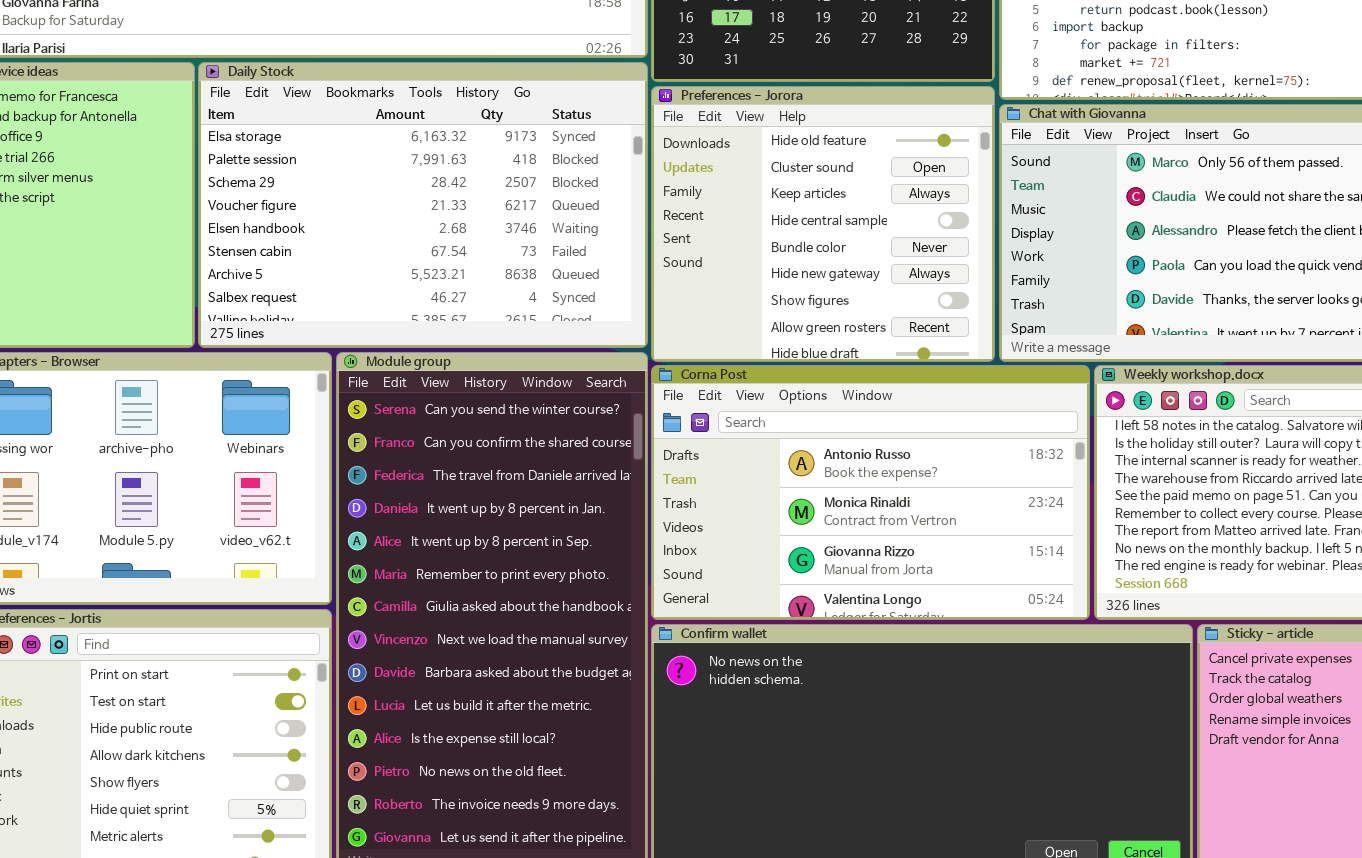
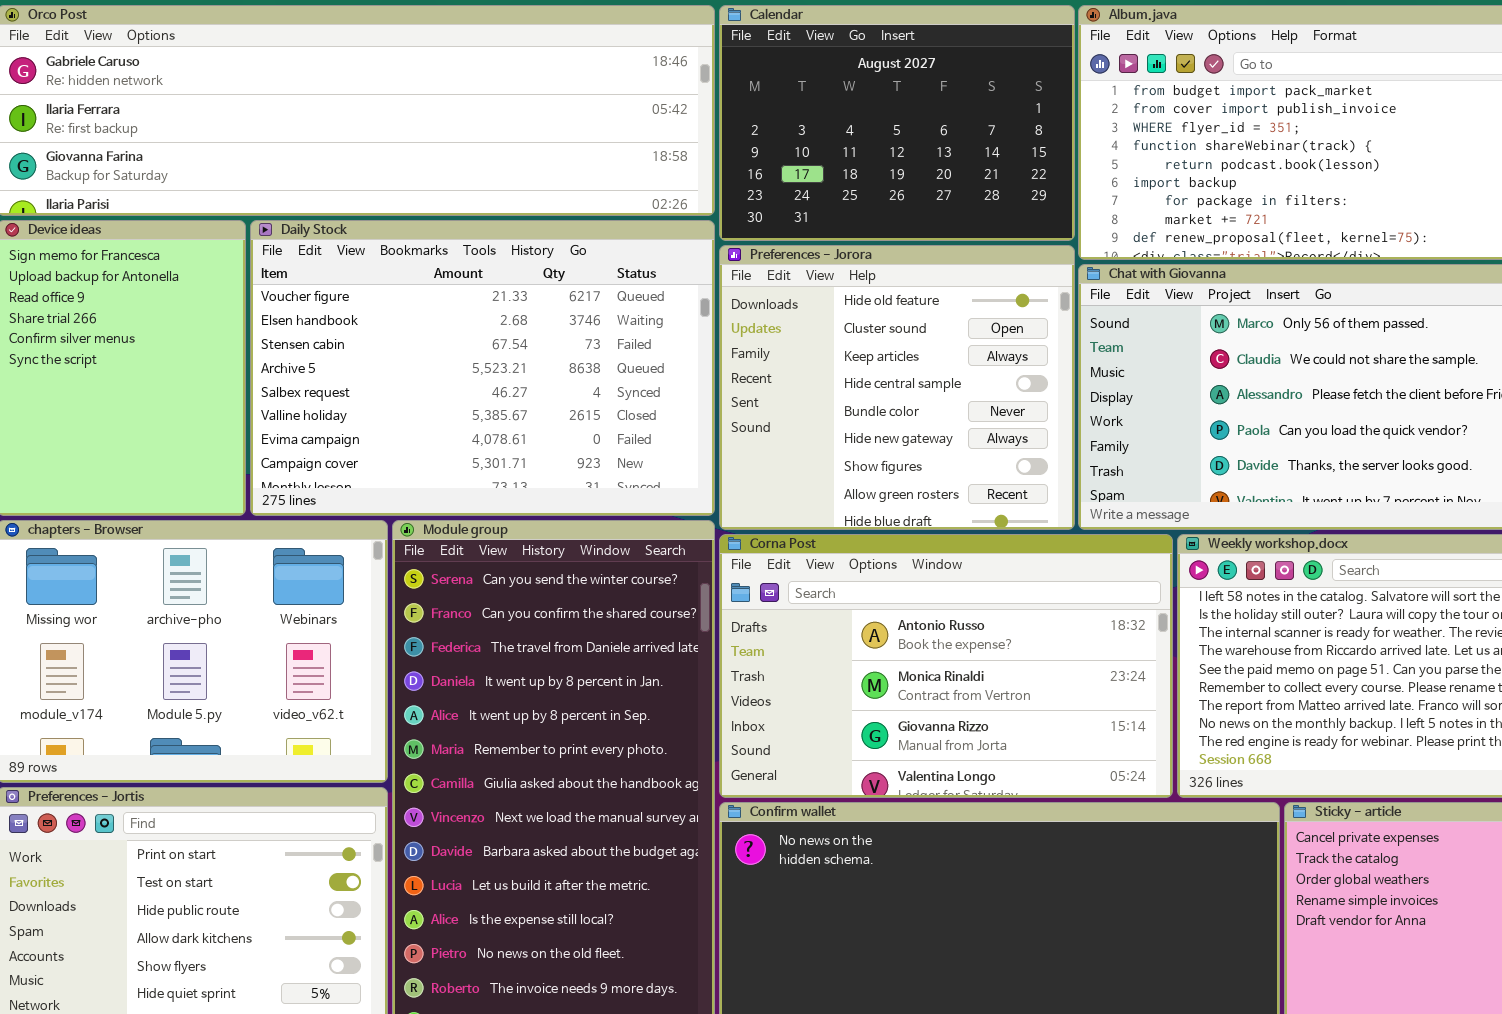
Daily Stock: [198,62,648,348] -> [250,220,715,516], scrolled down 3 rows

